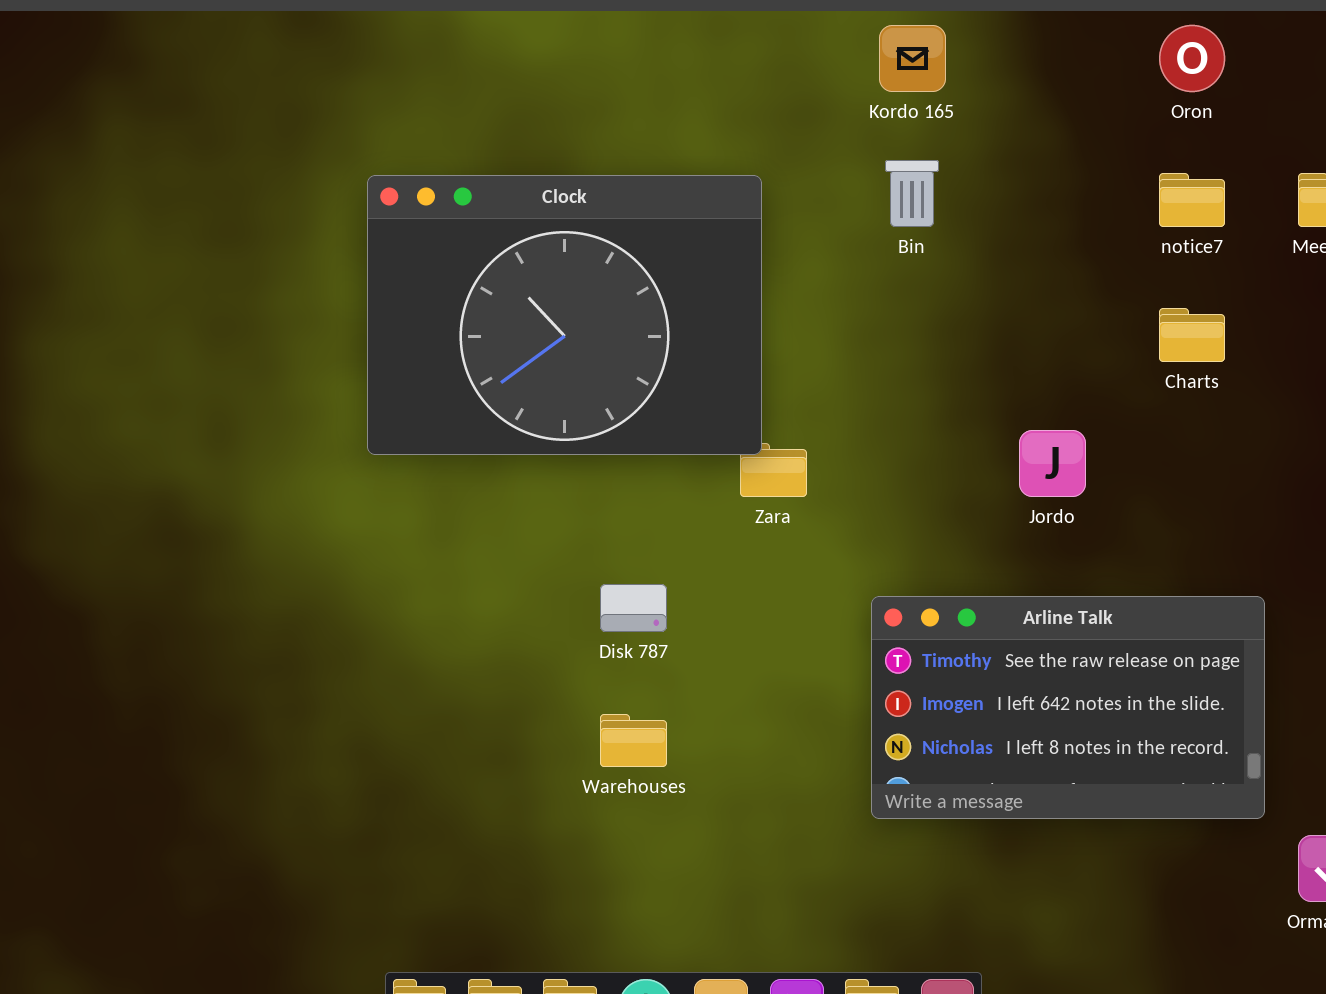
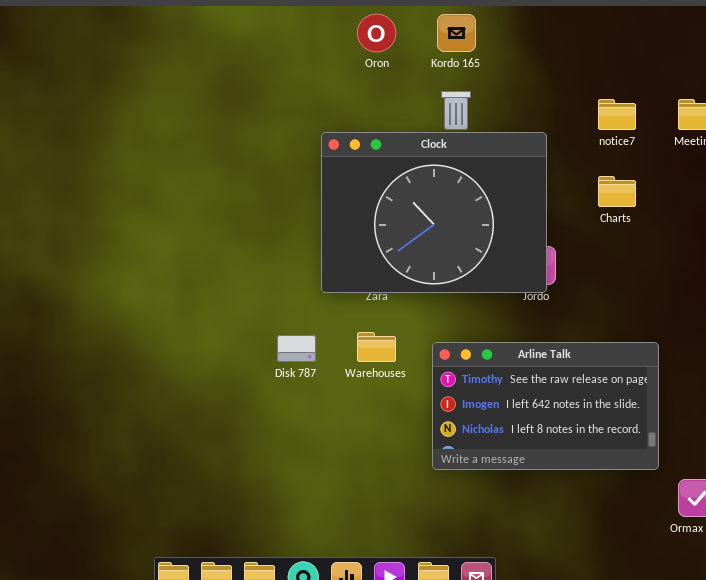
Oron: [1159,25,1225,92] -> [357,14,396,52], moved
Clock: [367,175,762,455] -> [321,132,547,293], moved
Warehouses: [600,714,667,767] -> [357,332,396,362], moved

